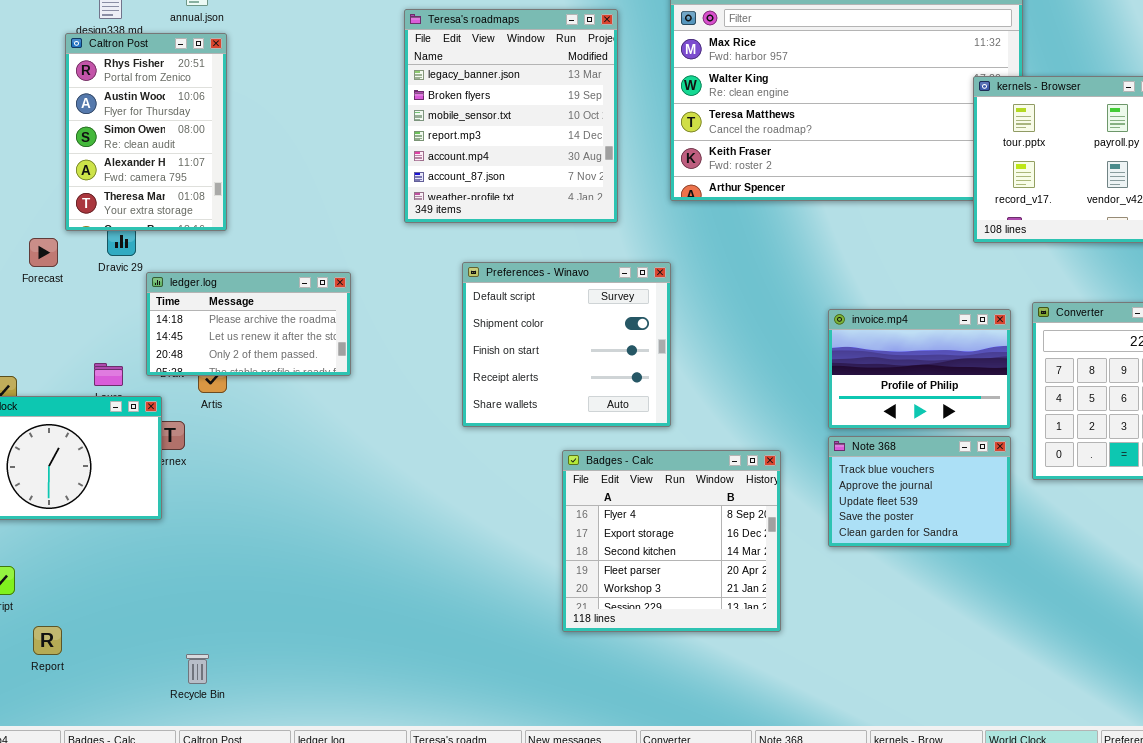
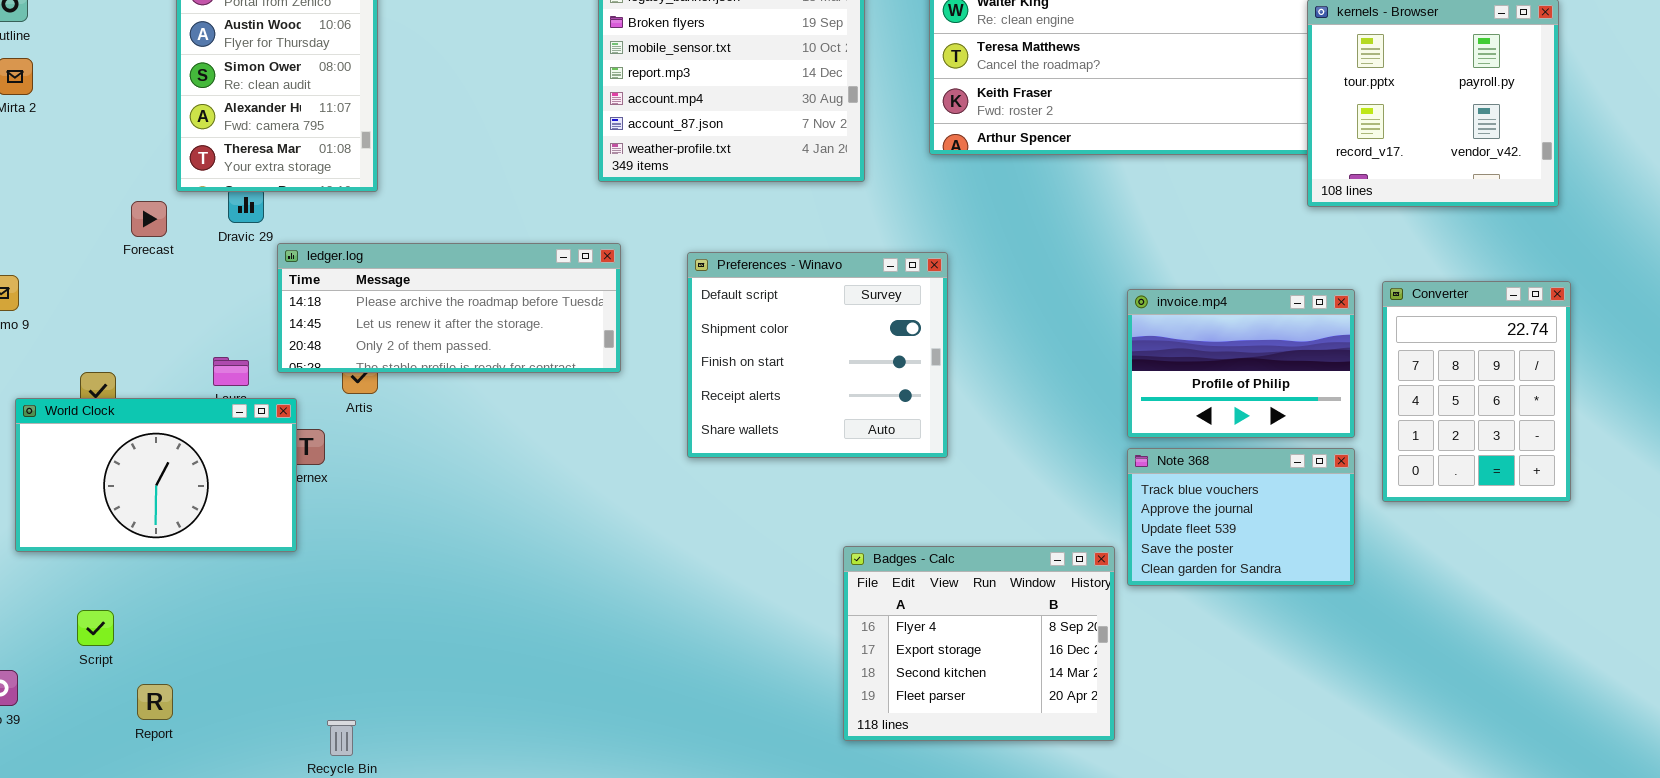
Preferences - Winavo: [462,262,671,427] -> [687,252,948,458], moved
ledger.log: [146,272,351,376] -> [277,243,621,373], resized
Badges - Calc: [562,450,781,632] -> [843,546,1115,741], moved, resized

